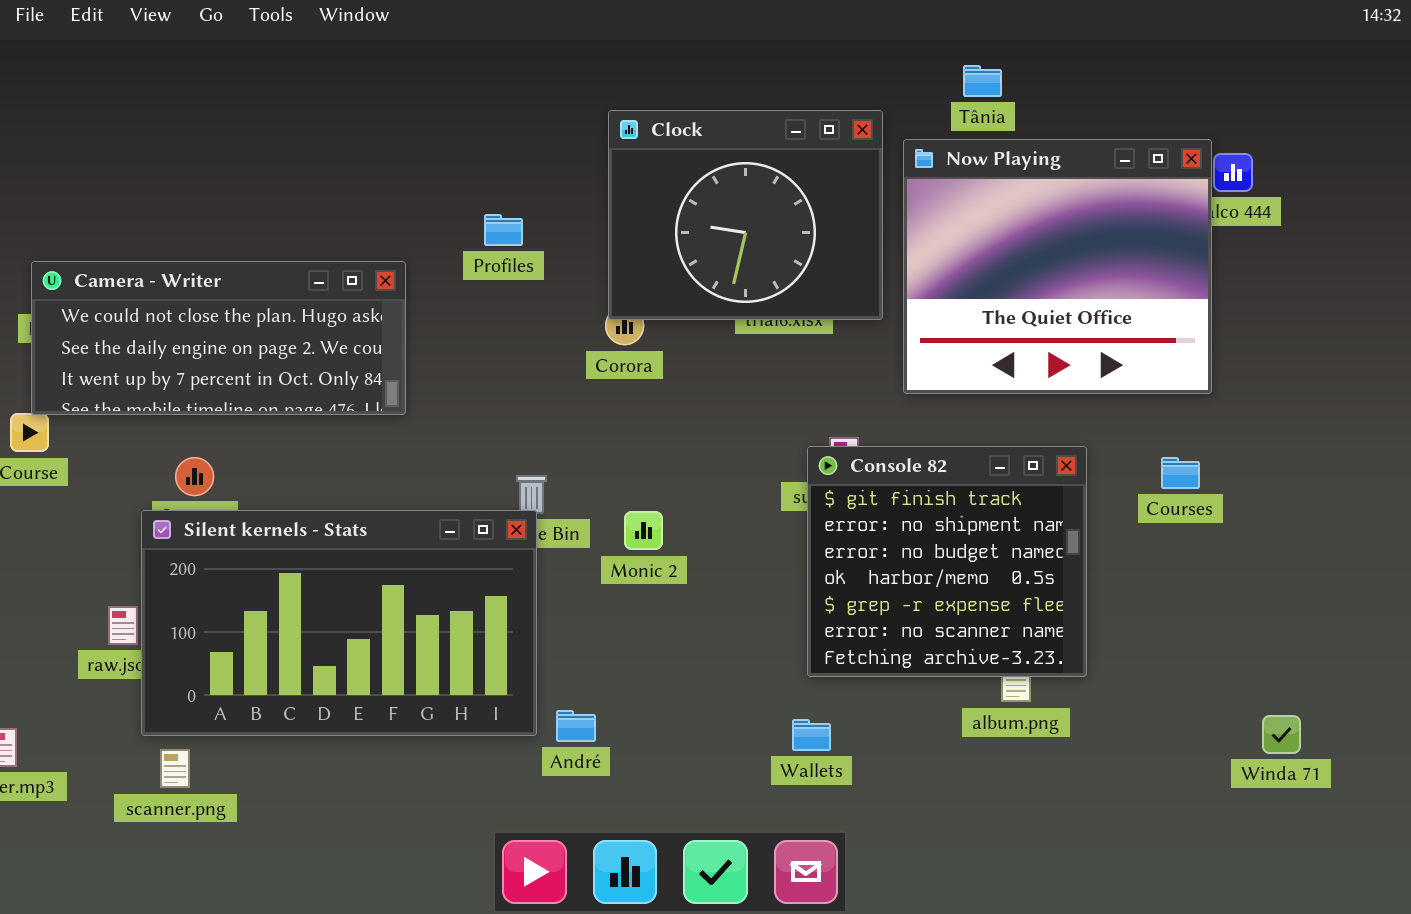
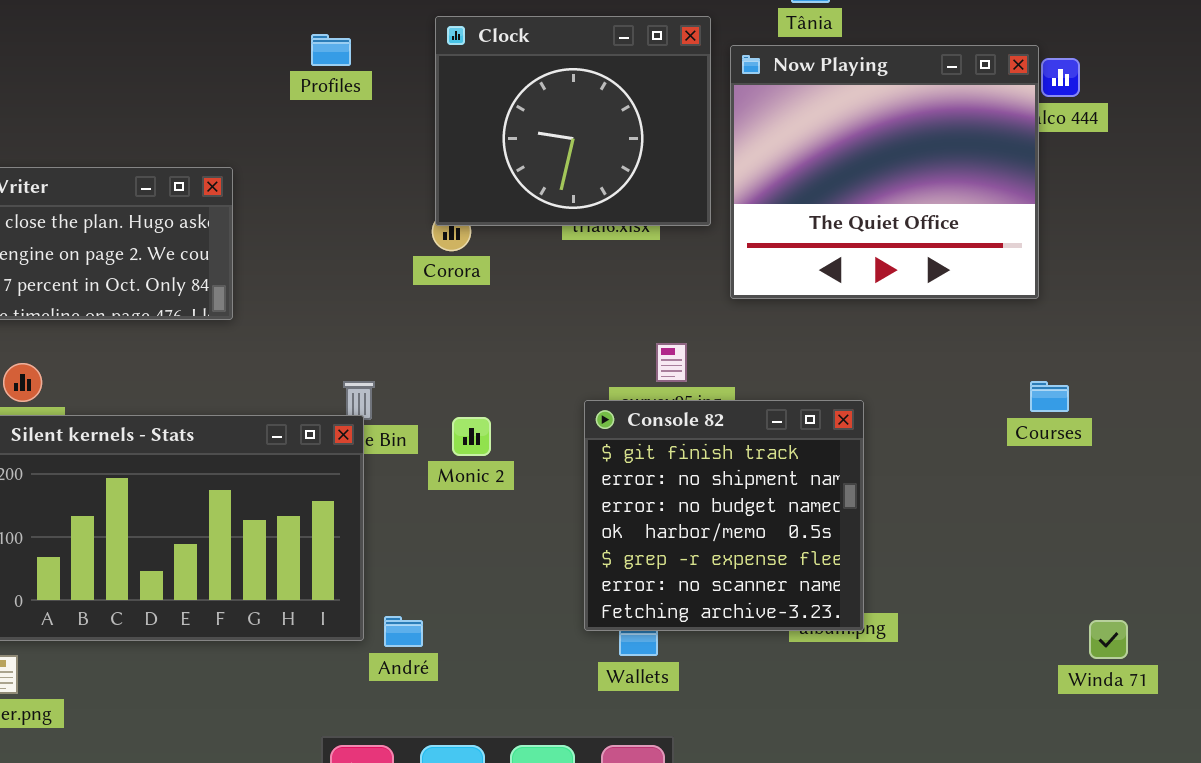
Profiles: [484,214,523,246] -> [311,34,351,66], moved
Console 82: [807,446,1087,677] -> [584,400,864,631], moved
Courses: [1161,457,1200,489] -> [1030,381,1069,412], moved

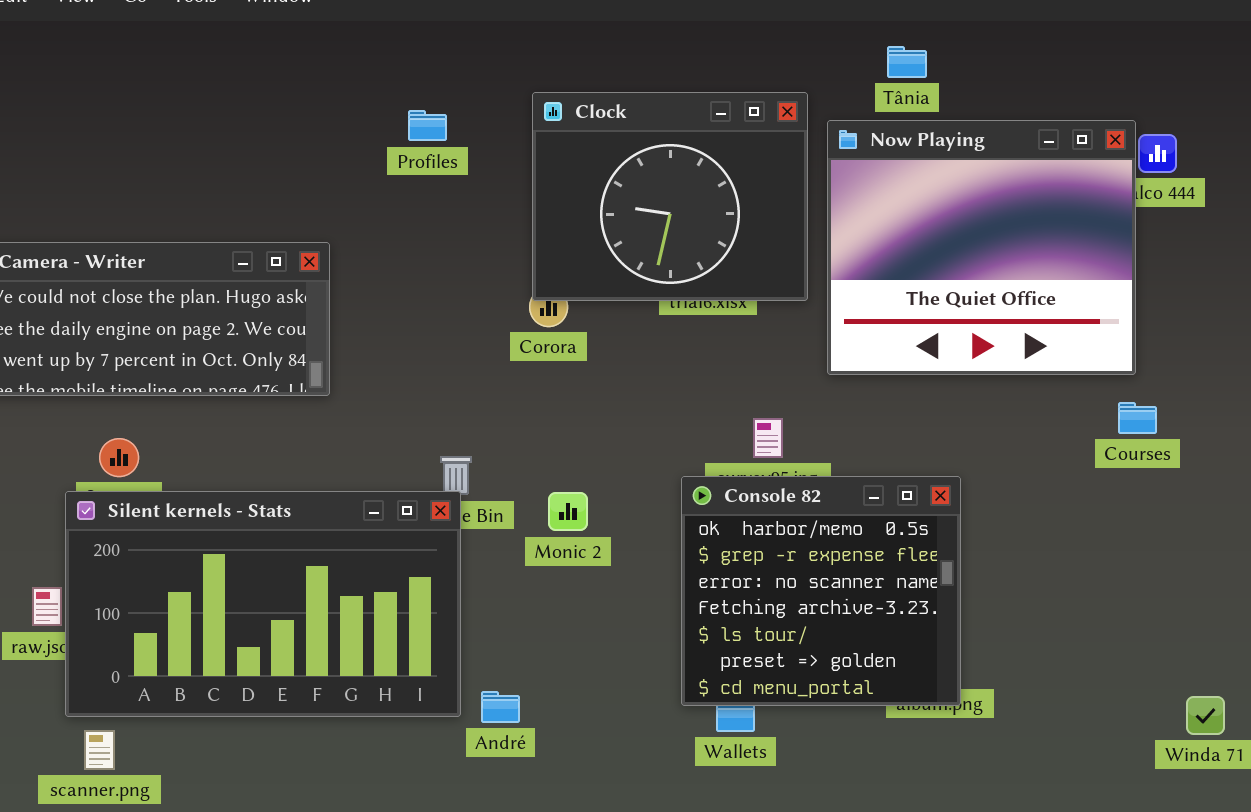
Courses: [1030,381,1069,412] -> [1118,402,1157,434], moved
Console 82: [584,400,864,631] -> [681,476,961,706], scrolled down 3 rows

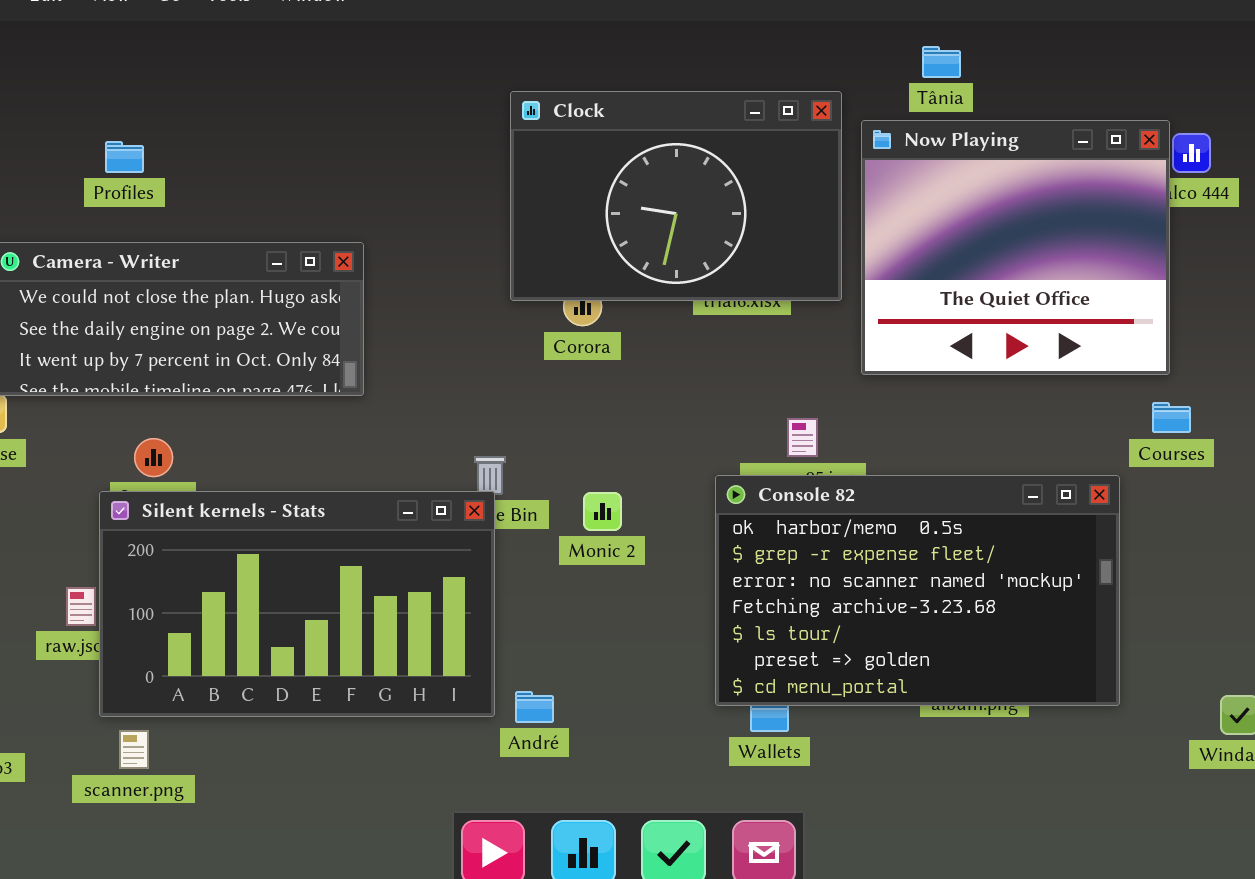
Clock: [532,92,808,301] -> [510,91,842,301], resized
Profiles: [408,110,447,141] -> [105,141,144,173], moved
Console 82: [681,476,961,706] -> [715,475,1120,706], resized

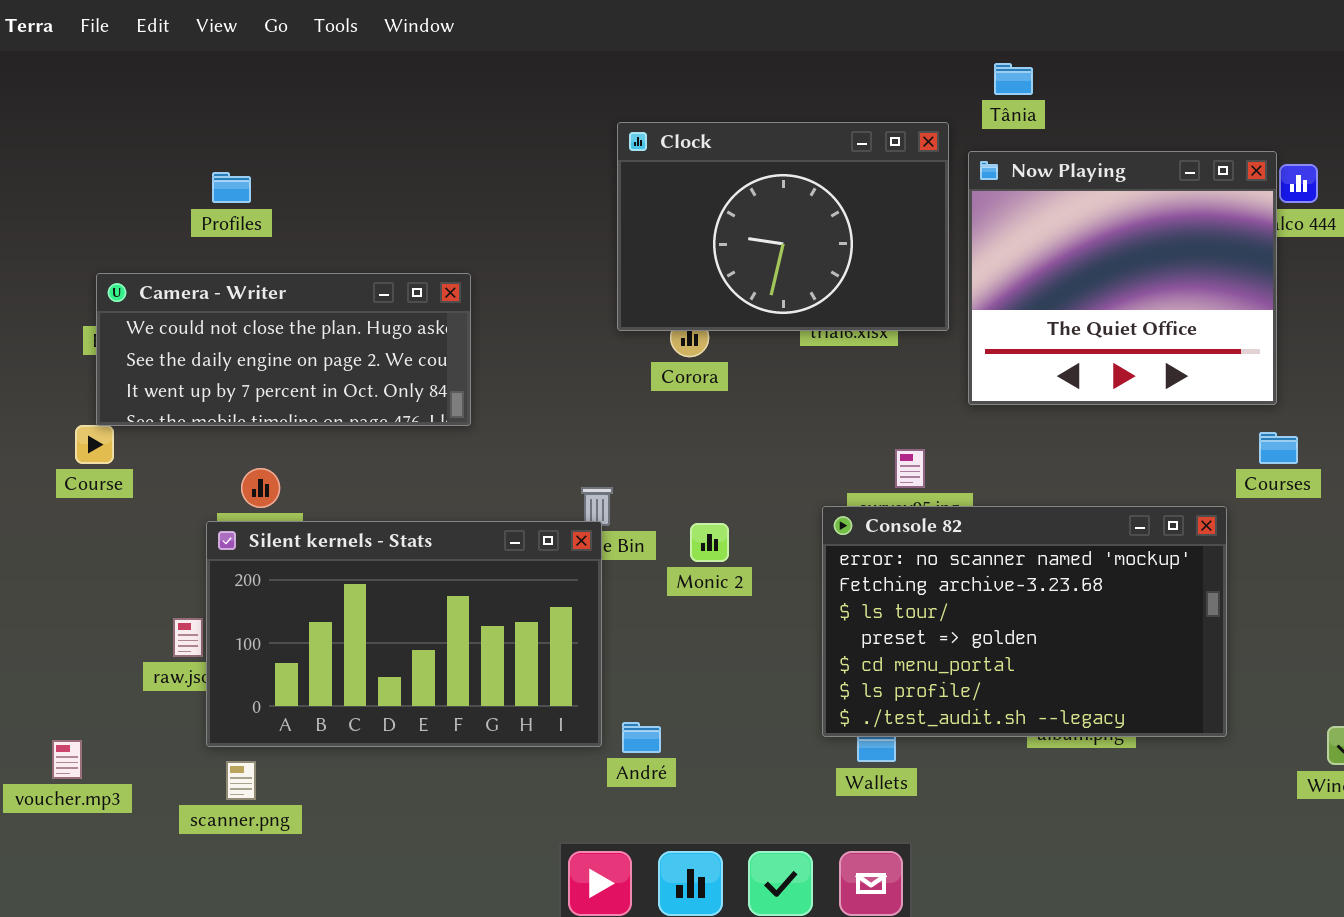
Tânia: [922,46,961,78] -> [994,63,1033,95], moved
Console 82: [715,475,1120,706] -> [822,506,1227,737], scrolled down 2 rows

